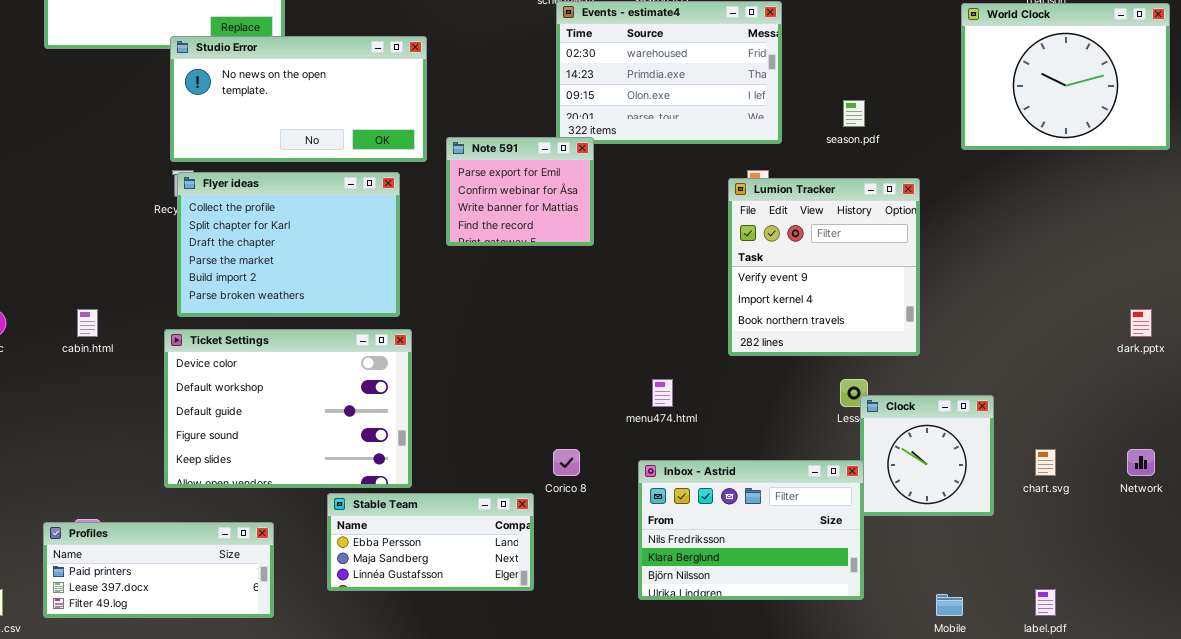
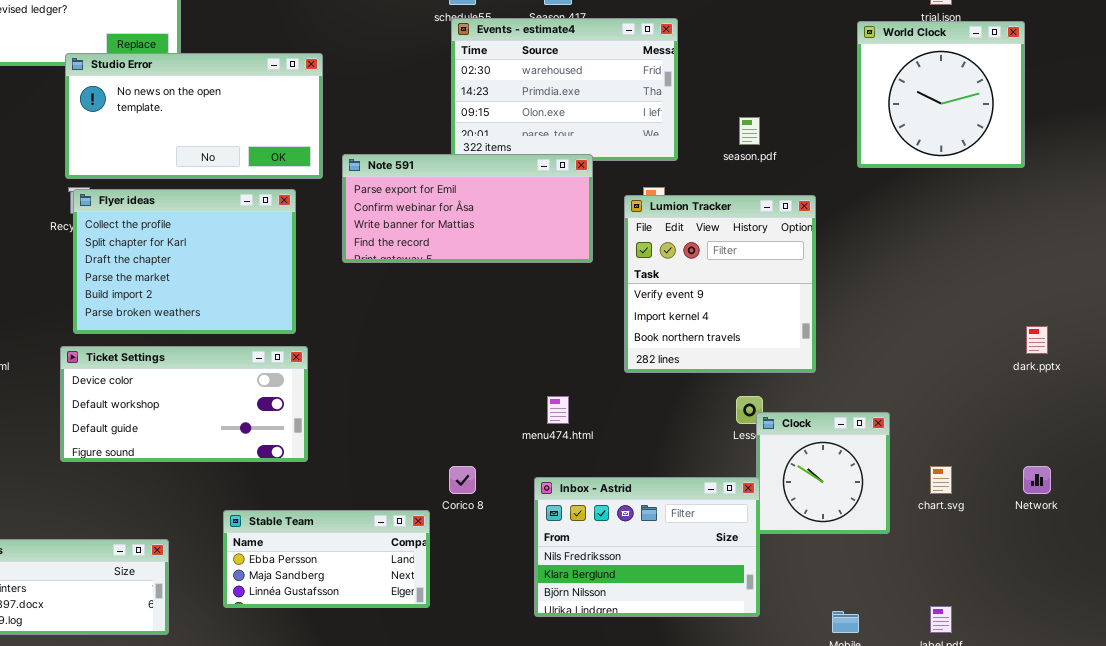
World Clock: [961,3,1170,150] -> [857,21,1025,168], resized
Note 591: [446,137,594,246] -> [342,154,593,263], resized
Ticket Settings: [164,329,412,488] -> [60,346,308,462], resized

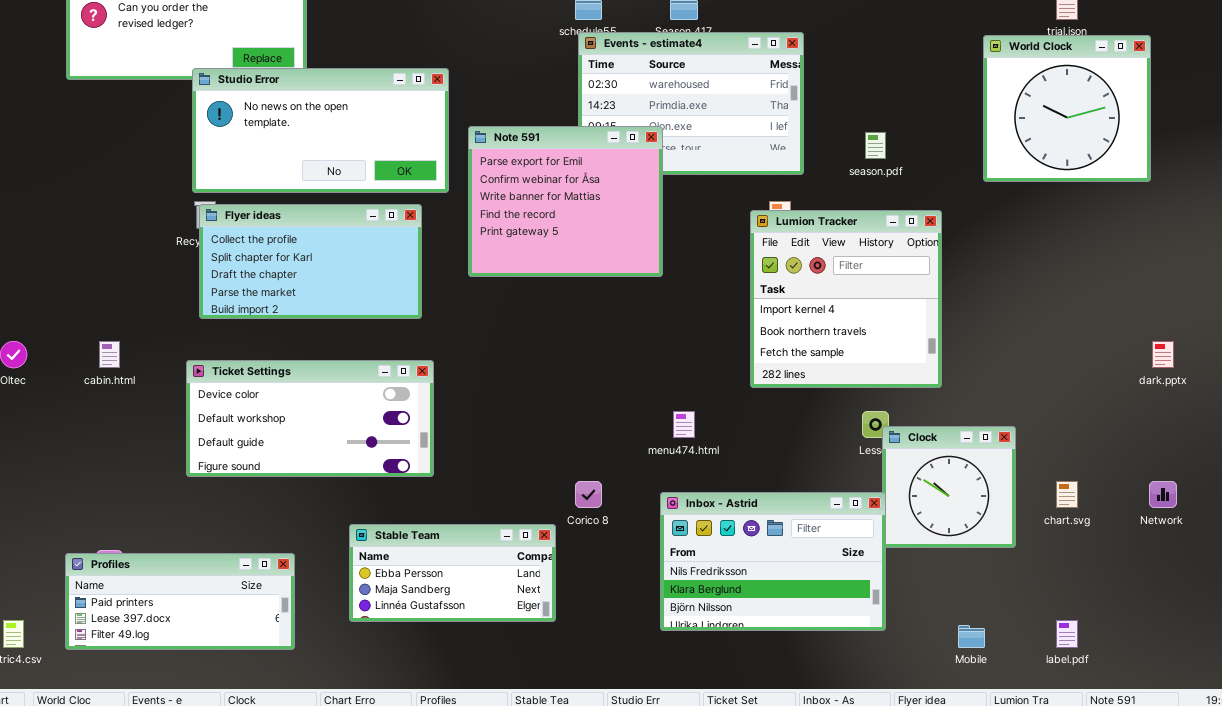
Note 591: [342,154,593,263] -> [468,126,663,277], resized
Flyer ideas: [73,189,296,334] -> [199,204,422,319], resized
Lumion Tracker: [624,195,816,373] -> [750,210,942,388], scrolled down 1 row

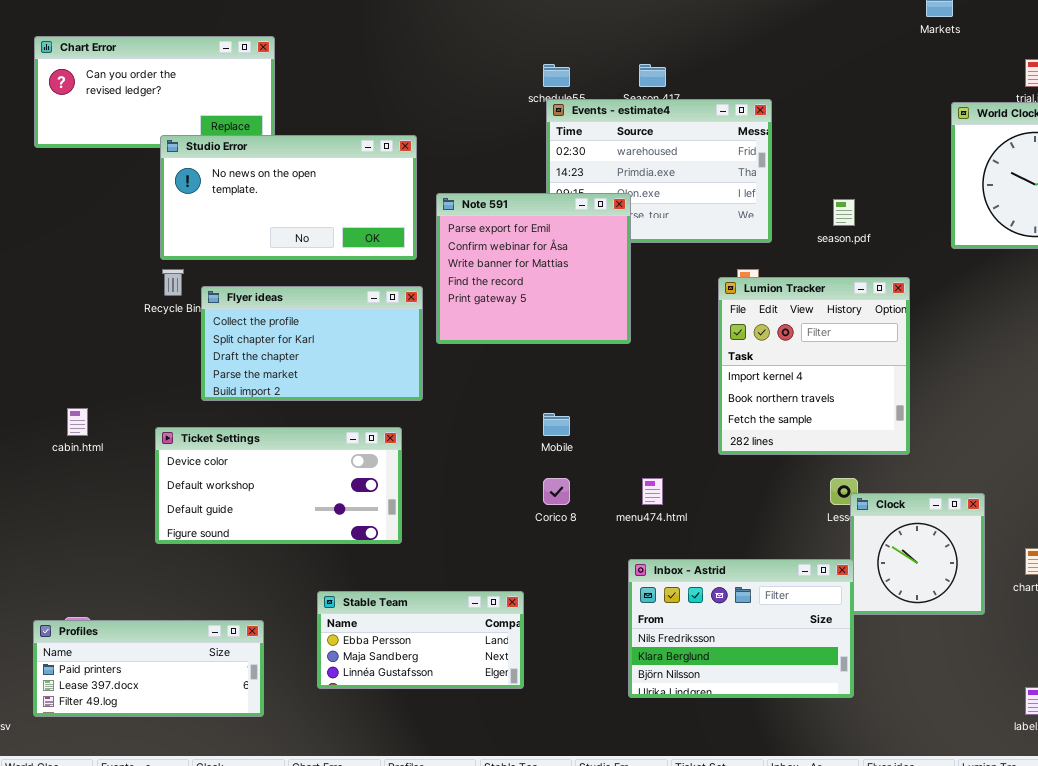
Flyer ideas: [199,204,422,319] -> [201,286,423,401], moved
Corico 8: [575,481,602,508] -> [543,478,570,505], moved
Mobile: [958,625,985,648] -> [543,413,570,436], moved

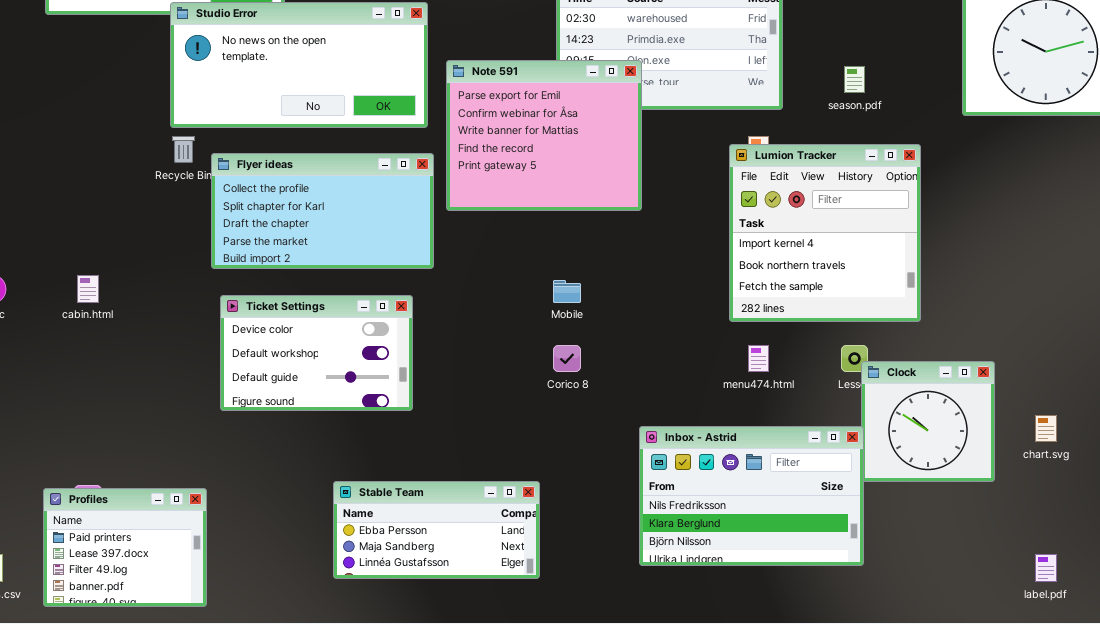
Ticket Settings: [155,427,402,544] -> [220,295,413,411], resized
menu474.html: [642,478,663,505] -> [748,345,769,372], moved
Stable Team: [317,591,524,689] -> [333,481,540,579], moved
Profiles: [33,620,264,717] -> [43,488,207,607], resized

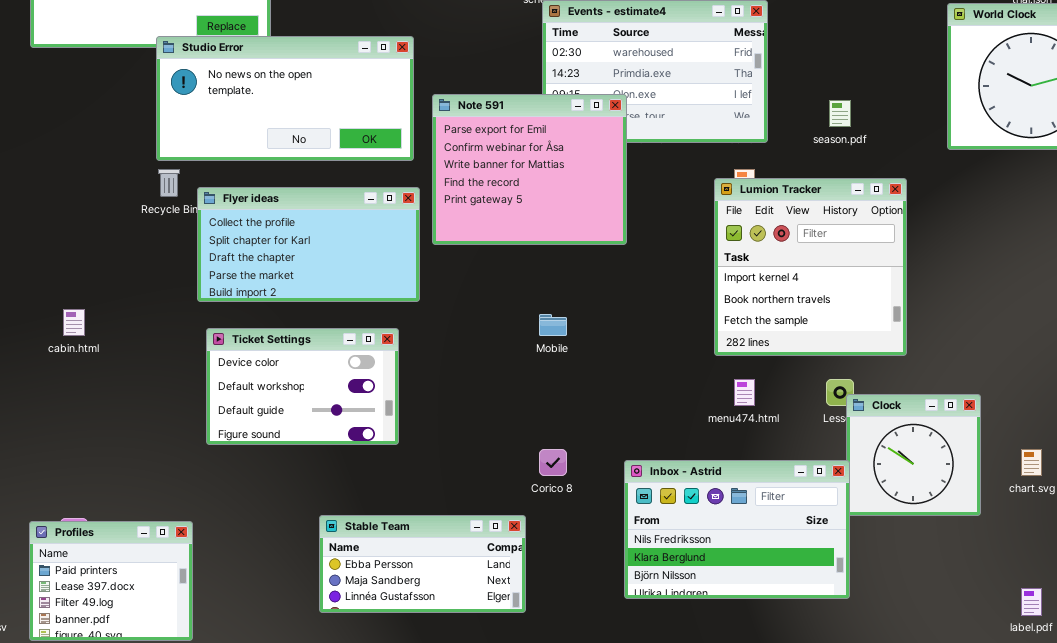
Corico 8: [553,345,581,372] -> [539,449,567,476], moved

